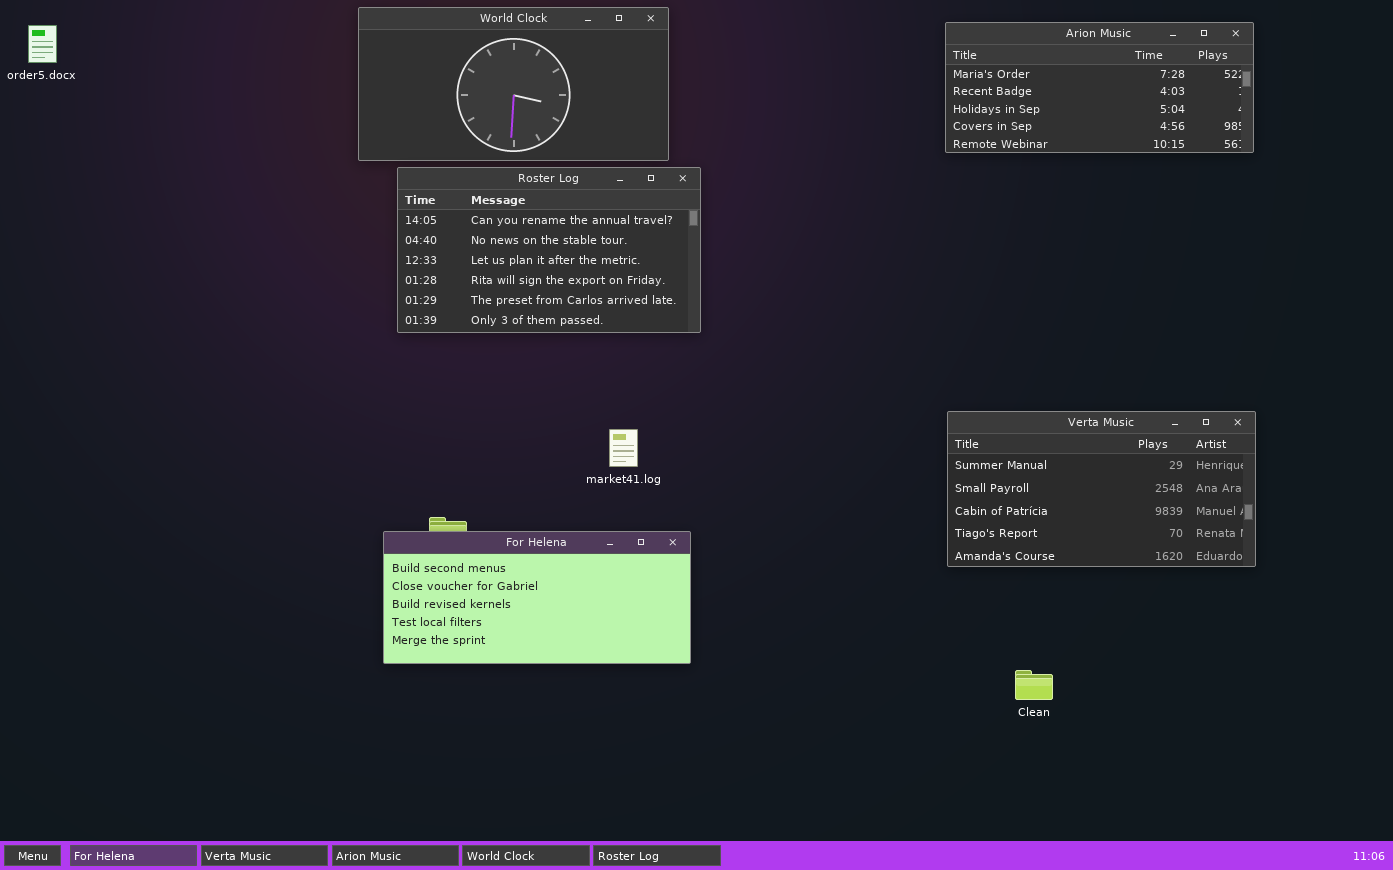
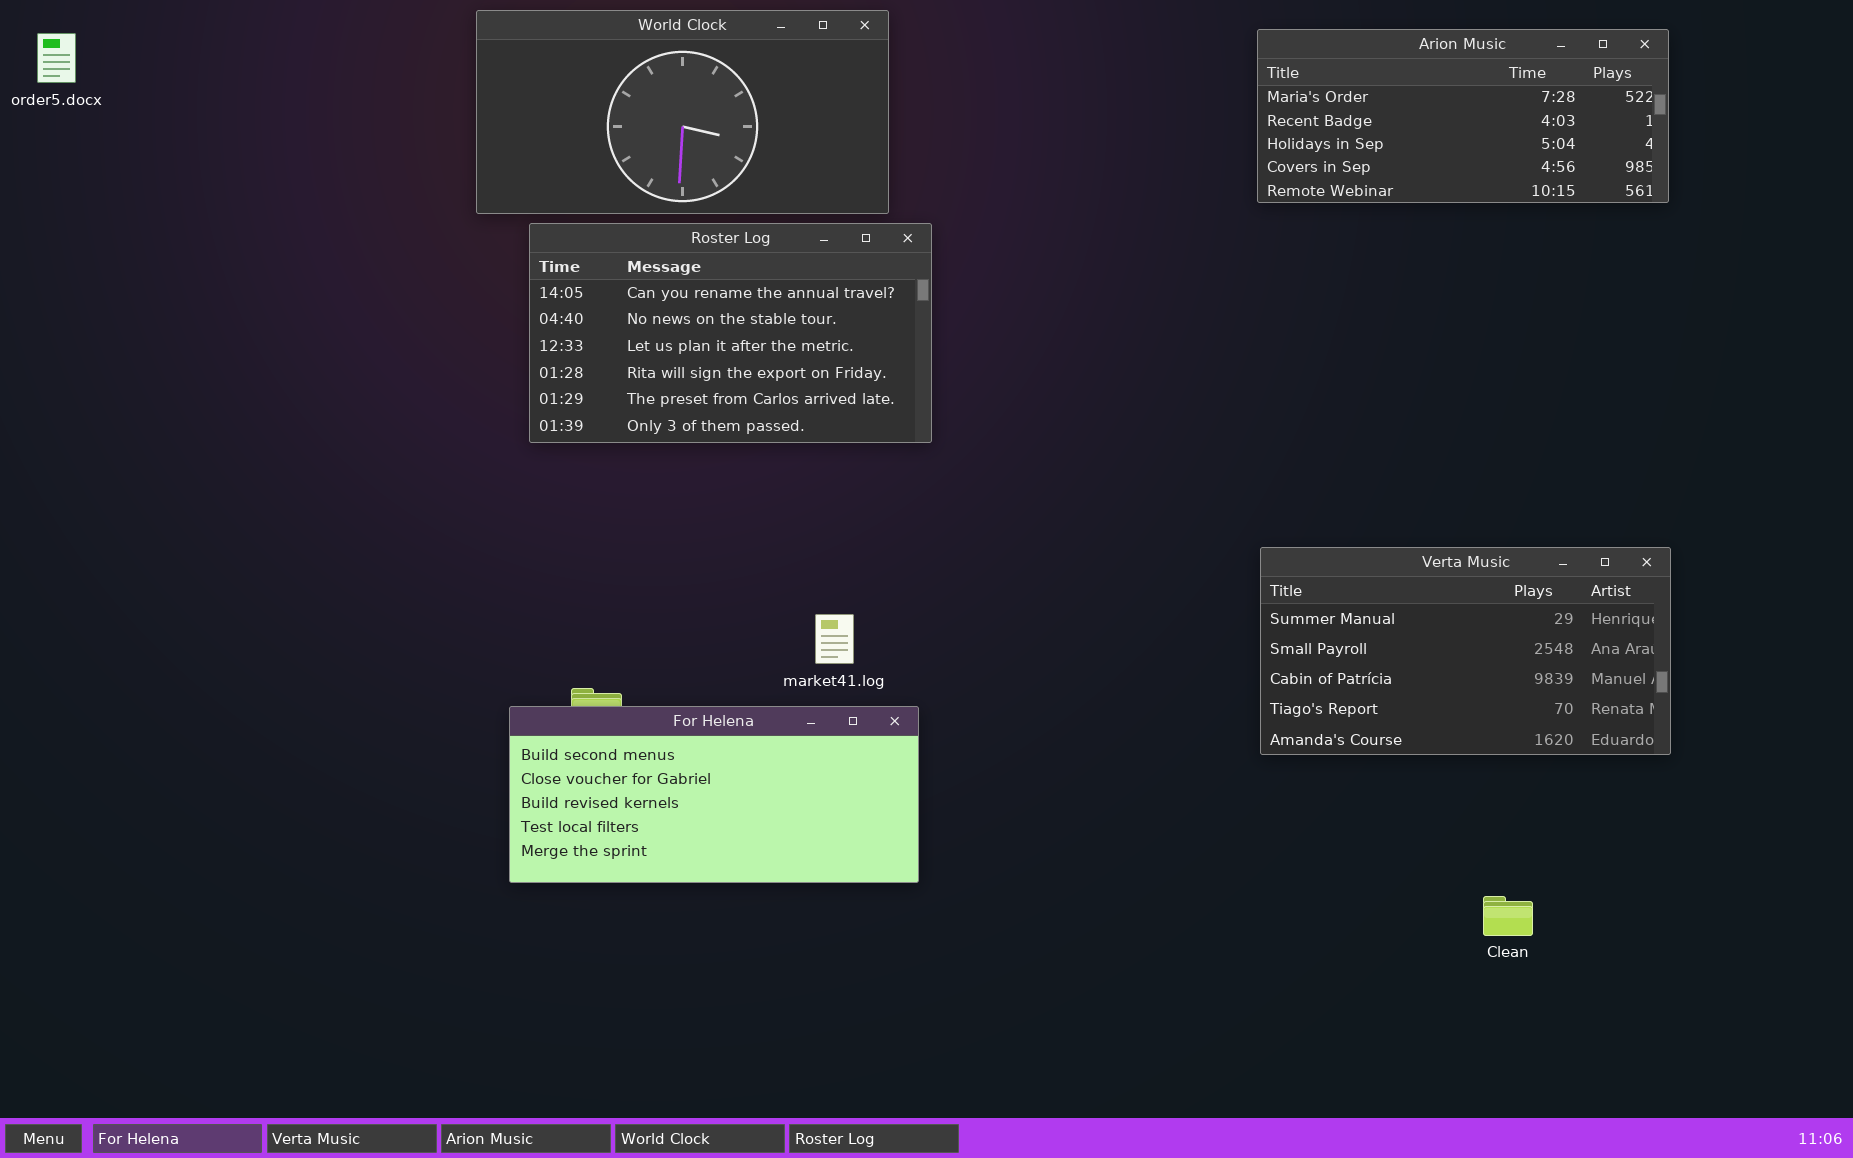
market41.log: [609,429,638,467] -> [815,614,854,664], moved
Clean: [1015,670,1053,700] -> [1483,896,1533,936], moved

